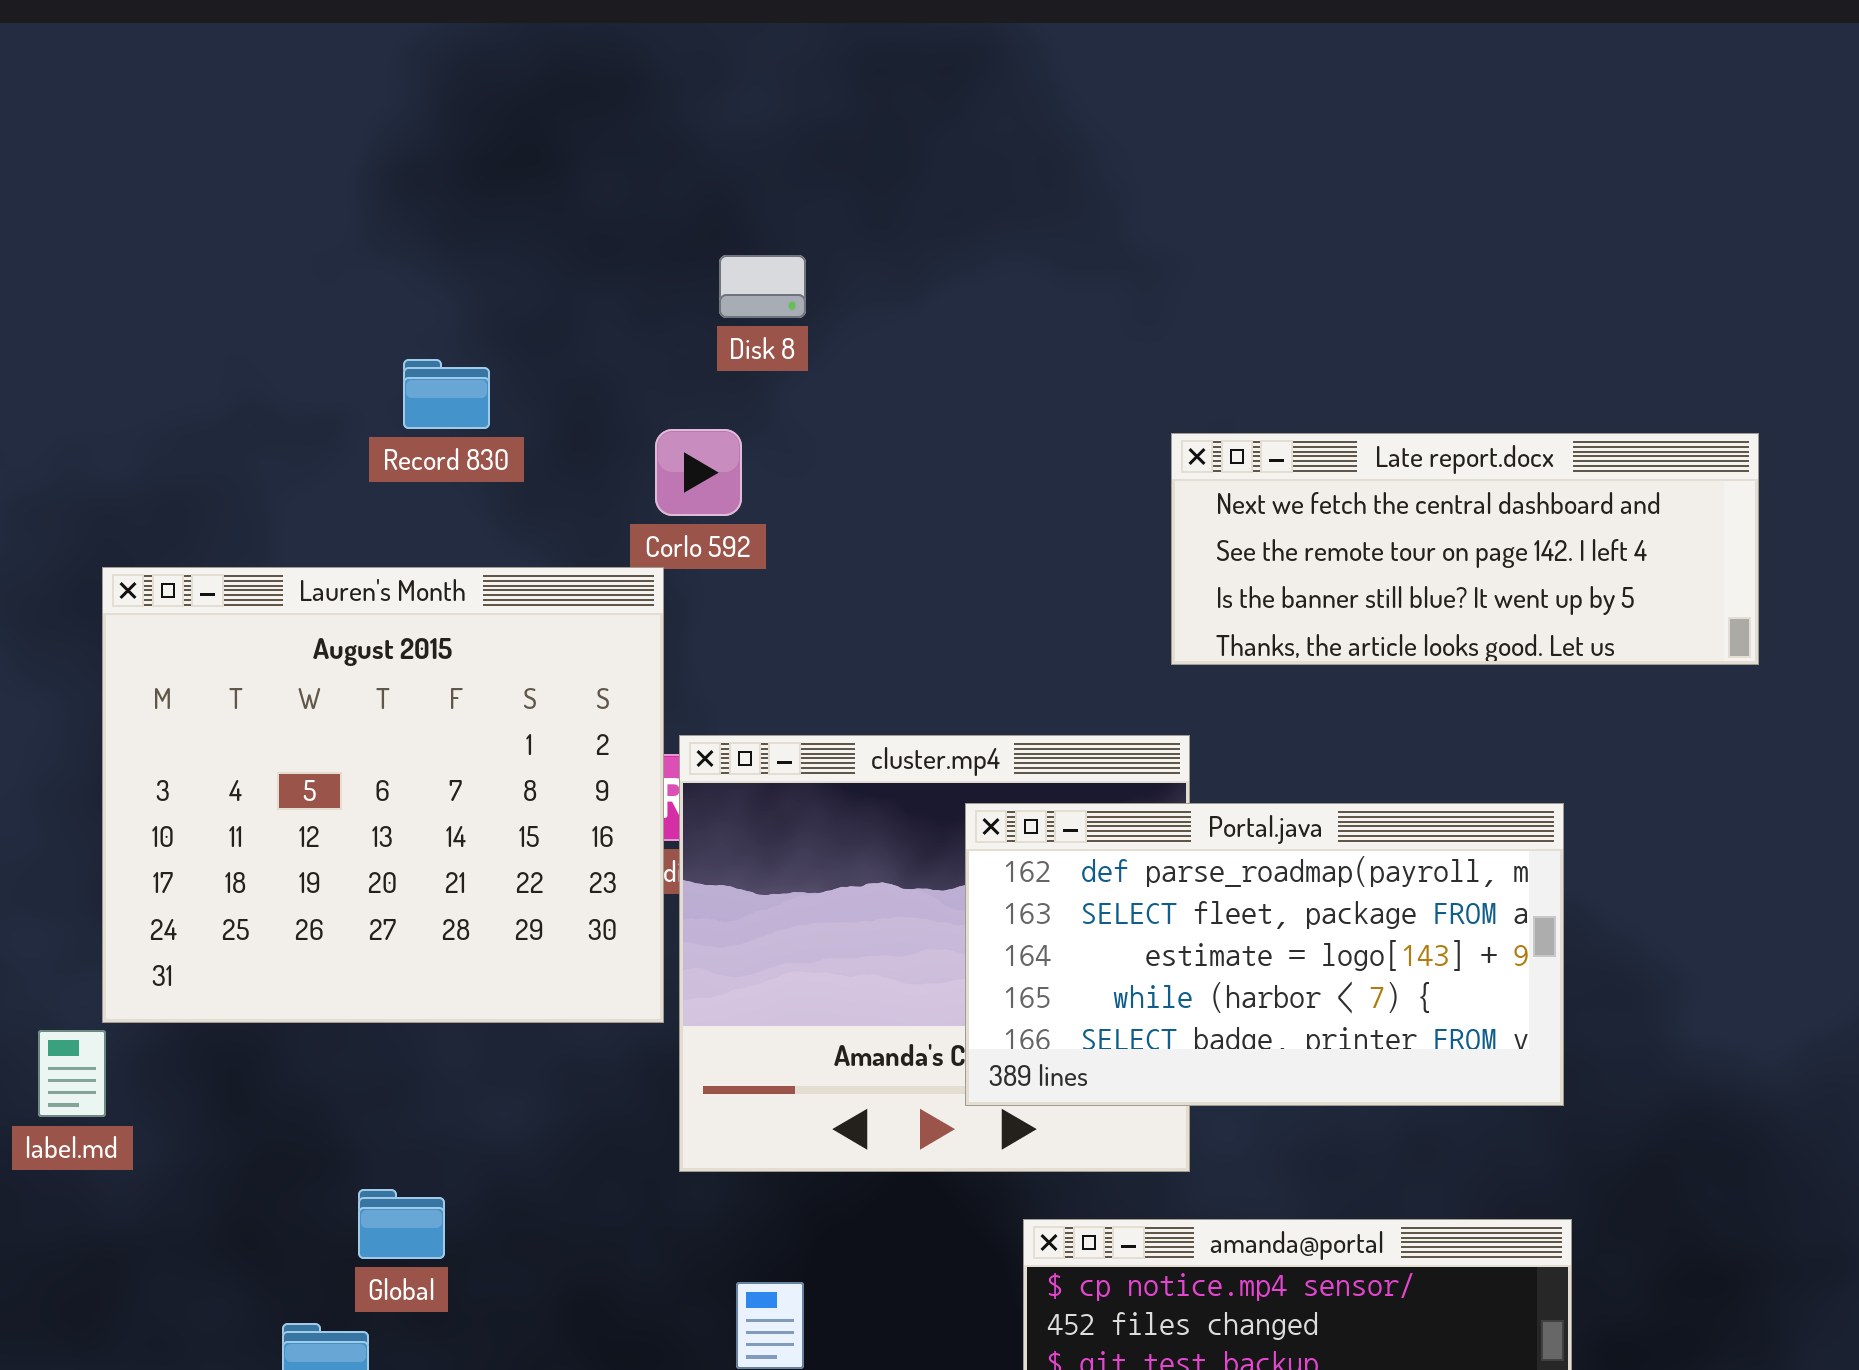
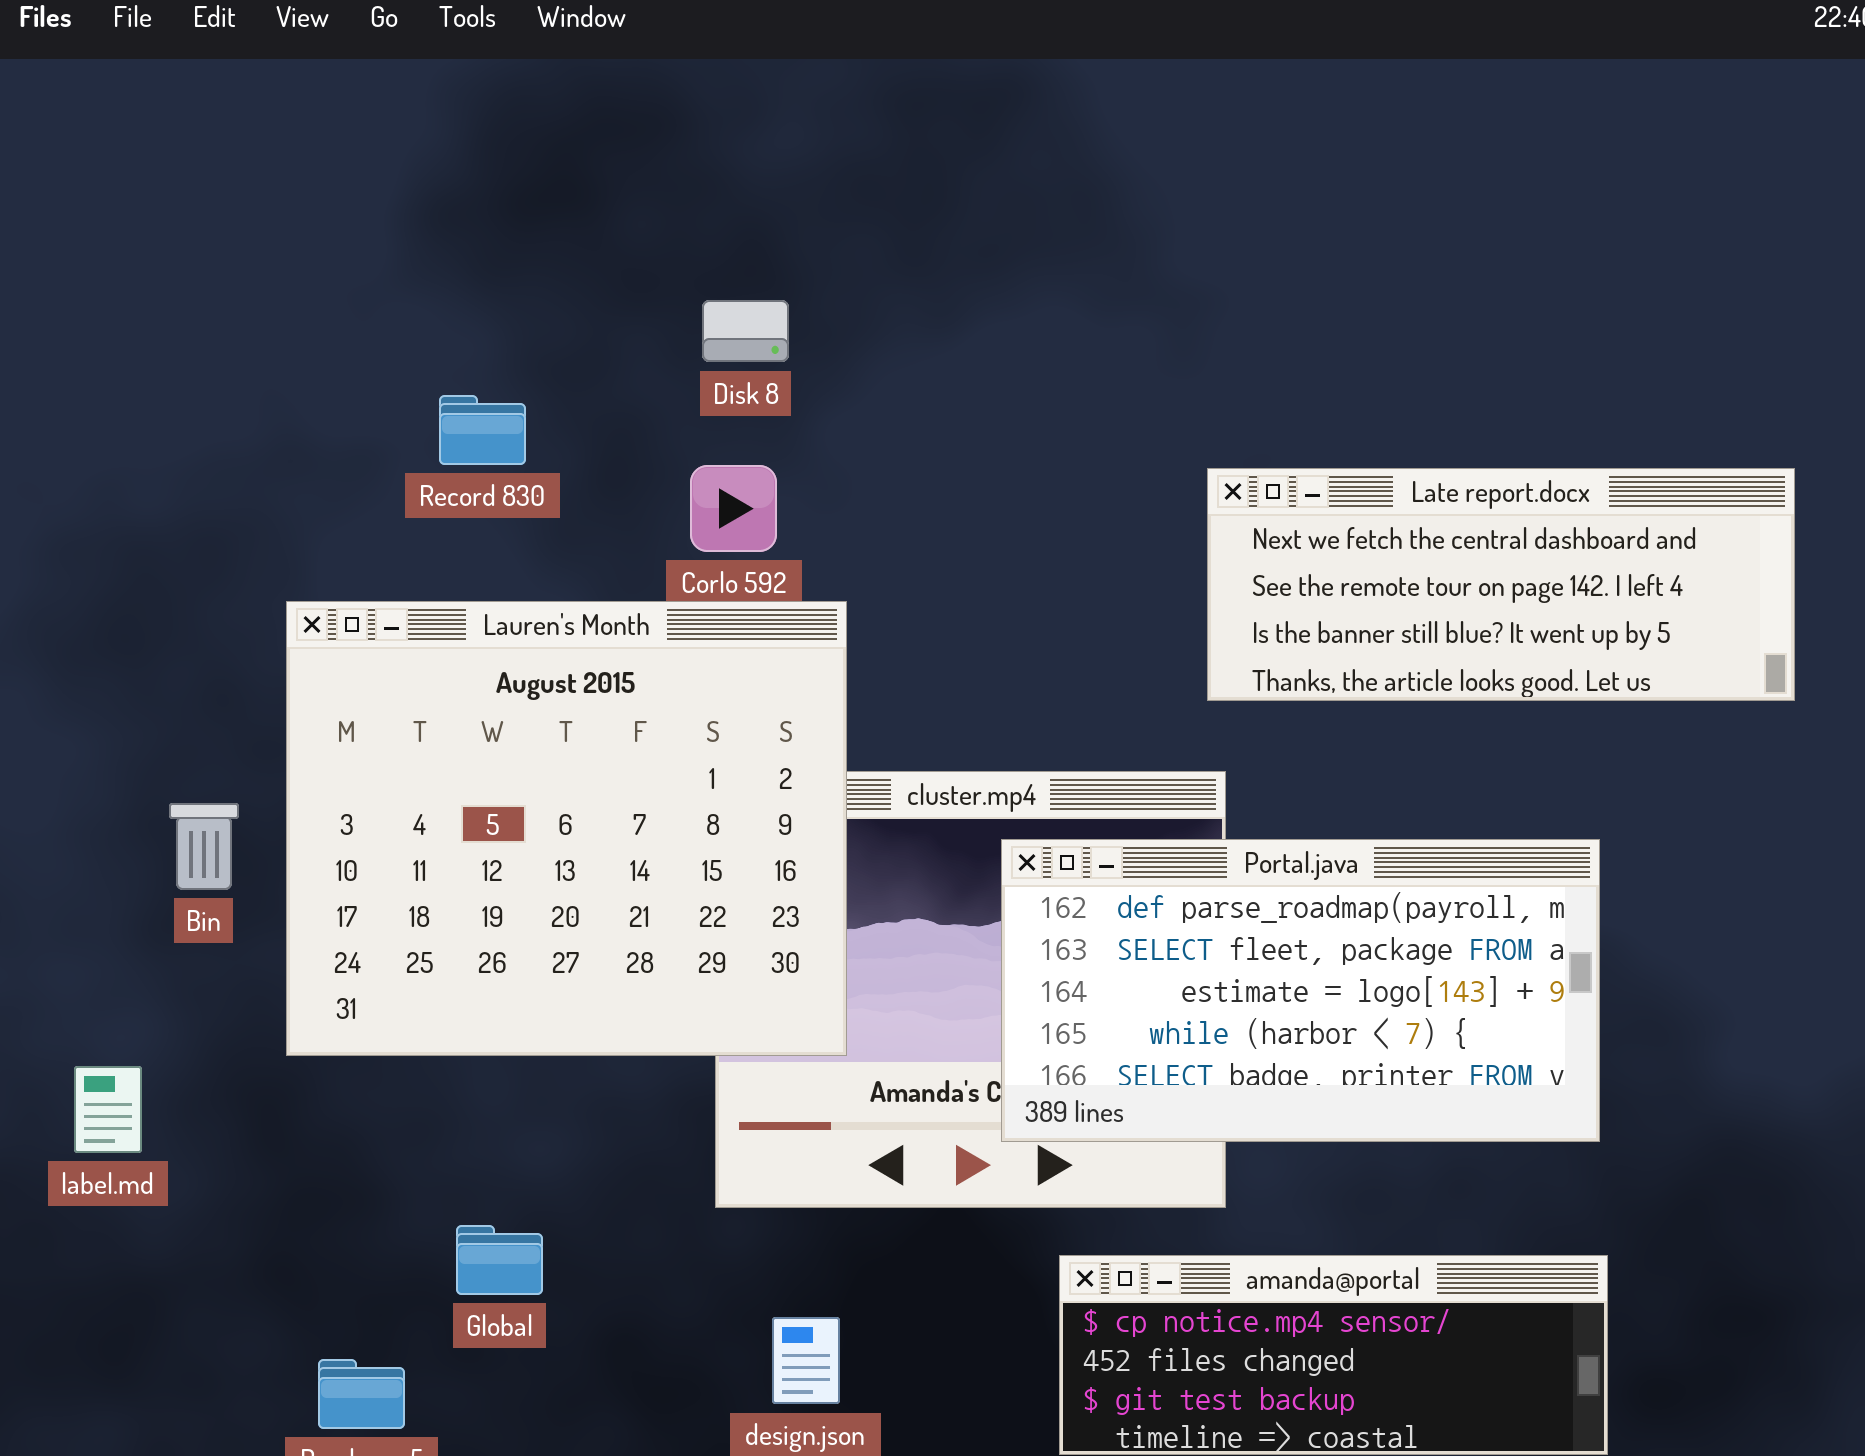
Disk 8: [719,255,806,318] -> [702,300,789,362], moved
Lauren's Month: [102,567,664,1023] -> [286,601,847,1056], moved
Global: [358,1189,445,1259] -> [456,1225,543,1295], moved

